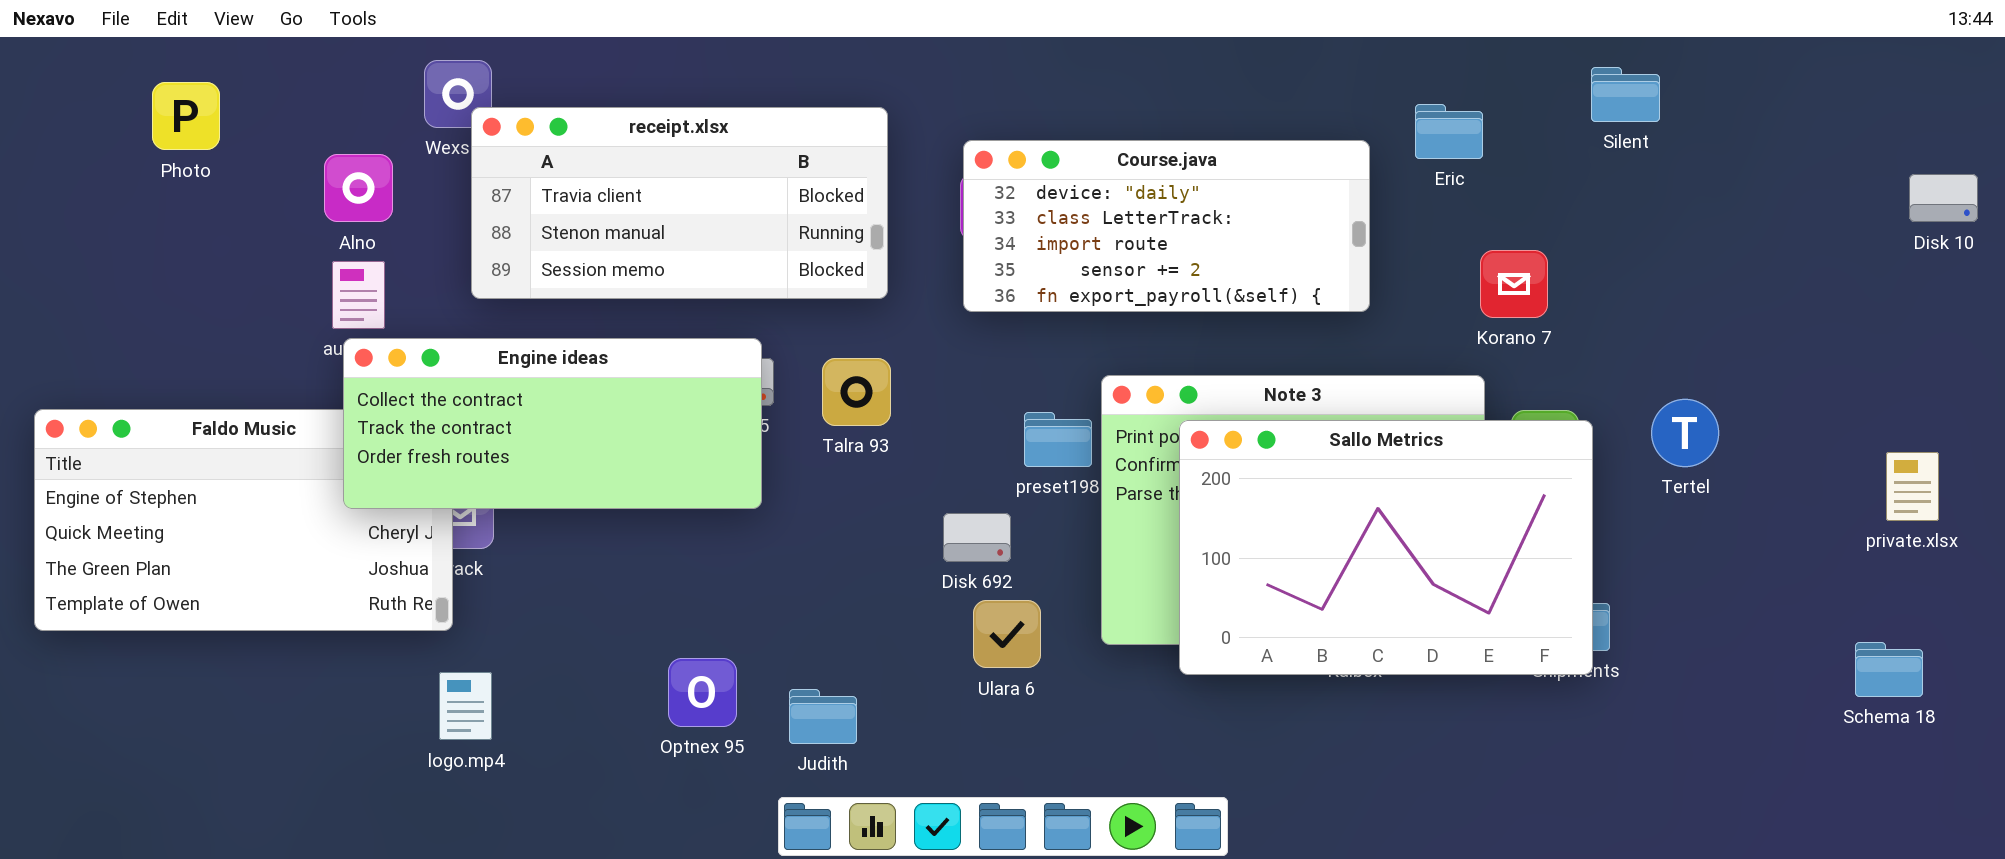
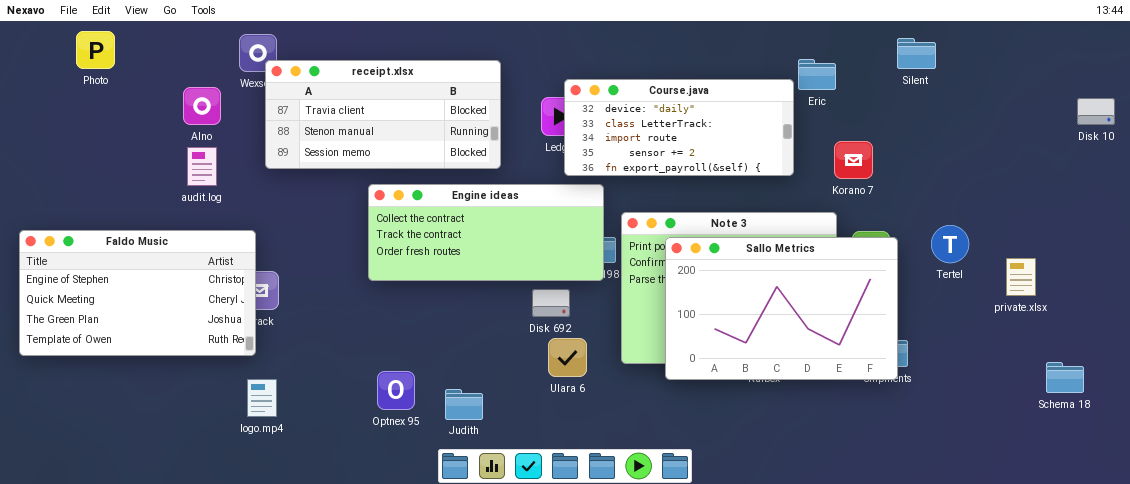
Photo: [152,82,220,150] -> [76,31,115,69], moved
Course.java: [963,140,1370,312] -> [564,79,794,176], moved
Engine ideas: [343,338,762,509] -> [368,184,604,281], moved
private.xlsx: [1886,452,1939,521] -> [1006,258,1036,296], moved

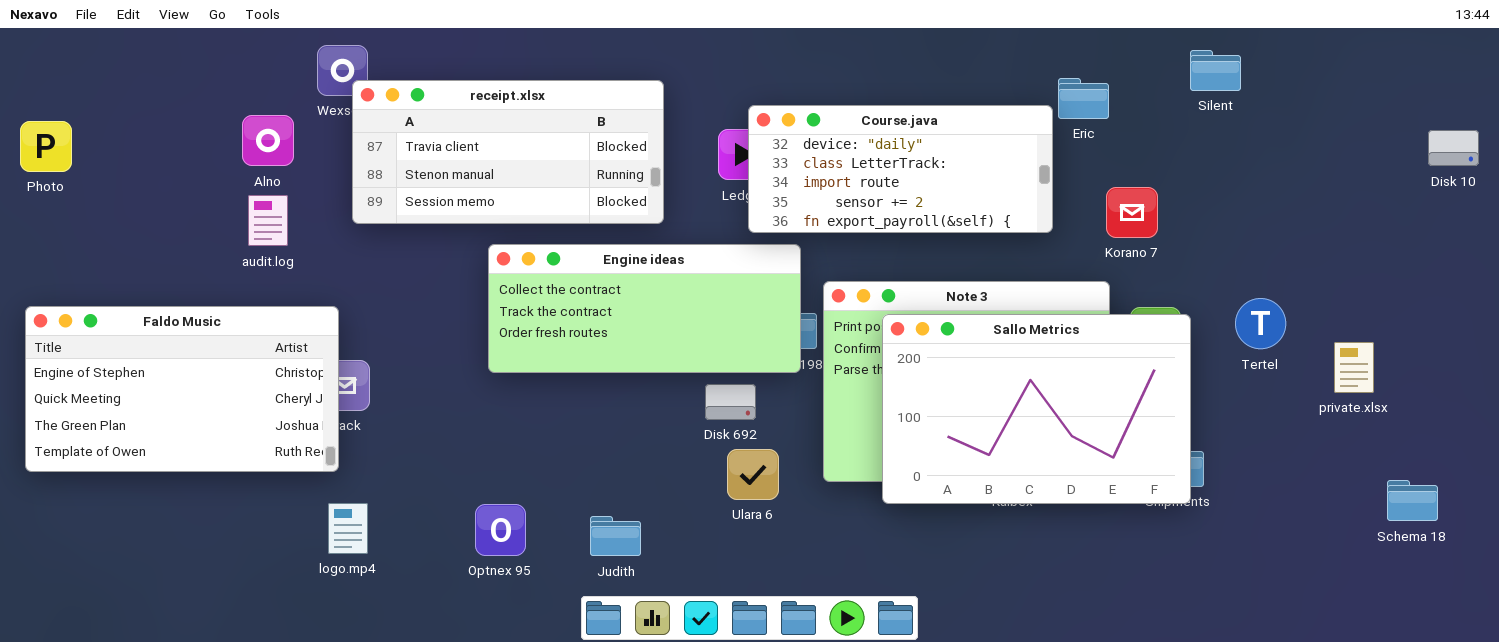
Photo: [76,31,115,69] -> [20,121,72,172], moved
Optnex 95: [377,371,415,410] -> [475,504,526,556], moved

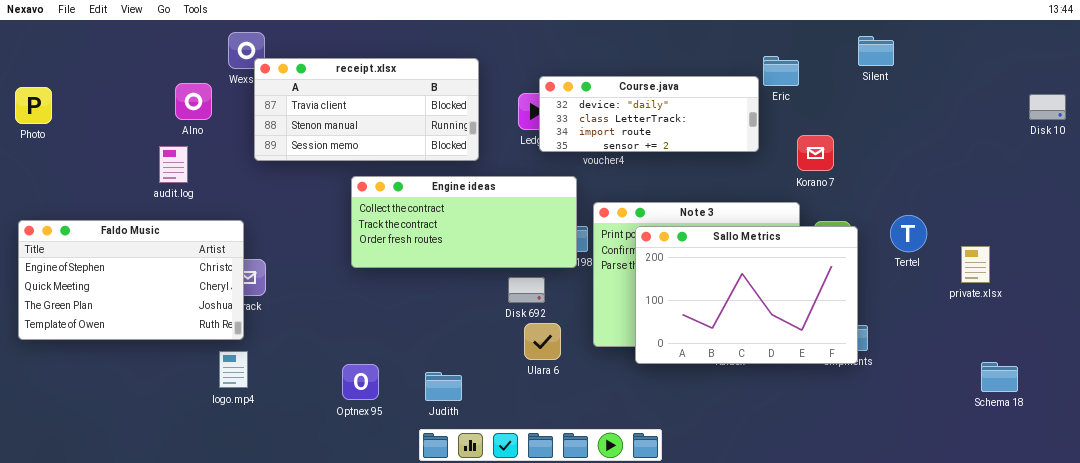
Course.java: [748,105,1053,233] -> [539,76,759,152], resized
audit.log: [248,195,288,246] -> [159,146,188,183], moved
Schema 18: [1387,480,1438,521] -> [981,362,1018,392], moved
logo.mp4: [328,503,368,554] -> [219,351,248,388], moved

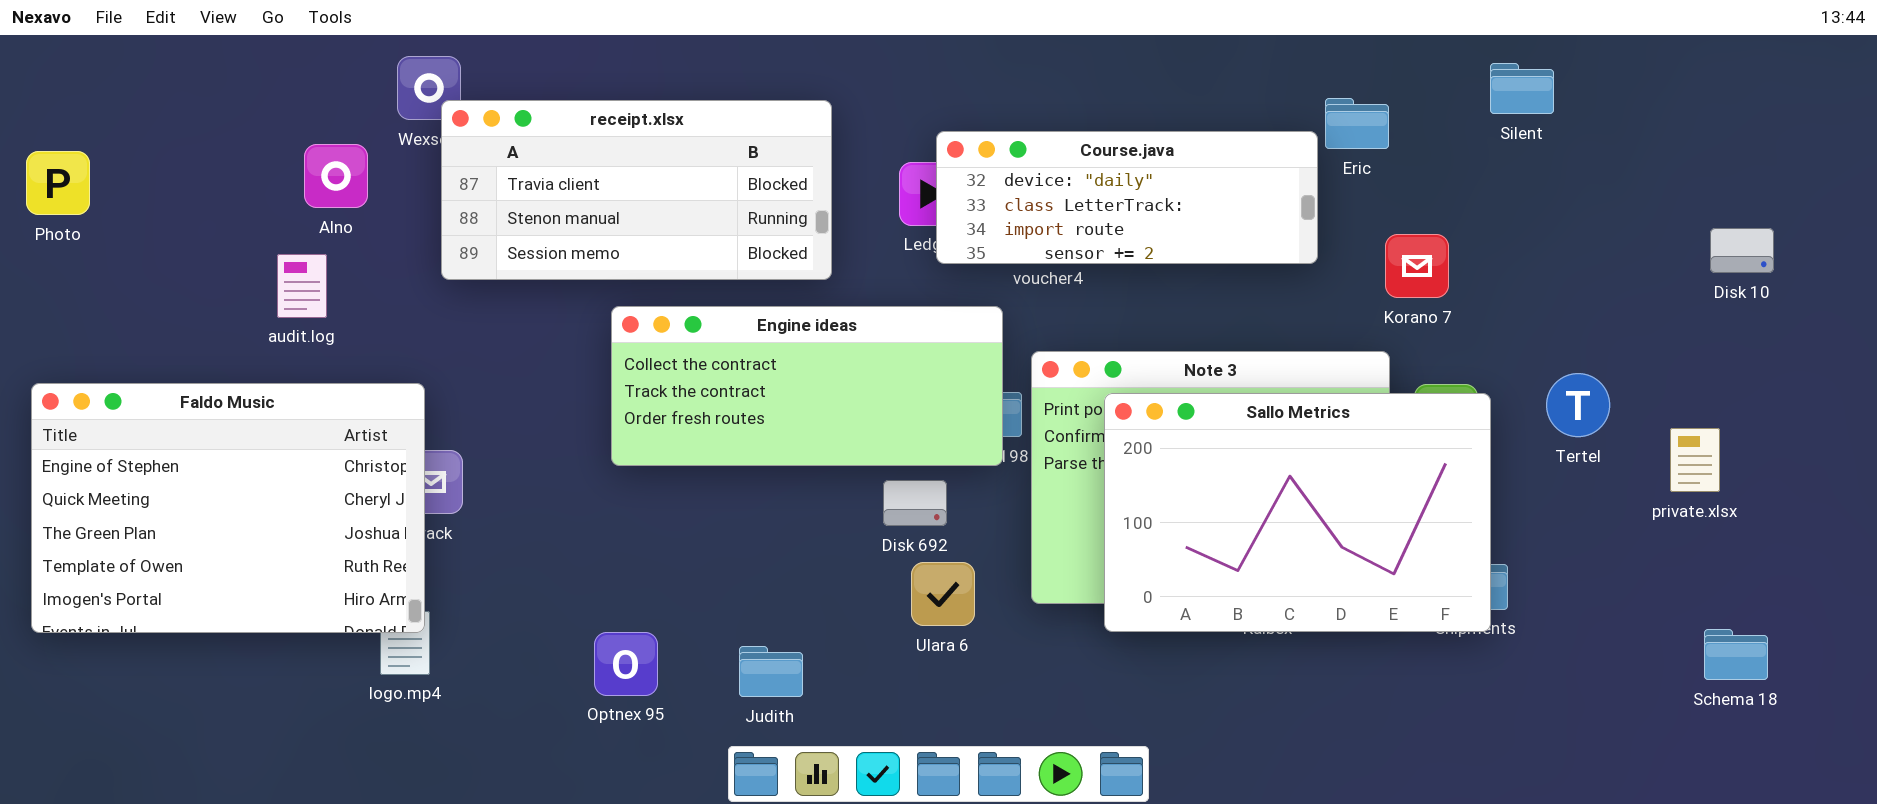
Disk 10: [1029,94,1066,120] -> [1710,228,1774,273], moved
Faldo Music: [18,220,244,340] -> [31,383,425,633], resized

